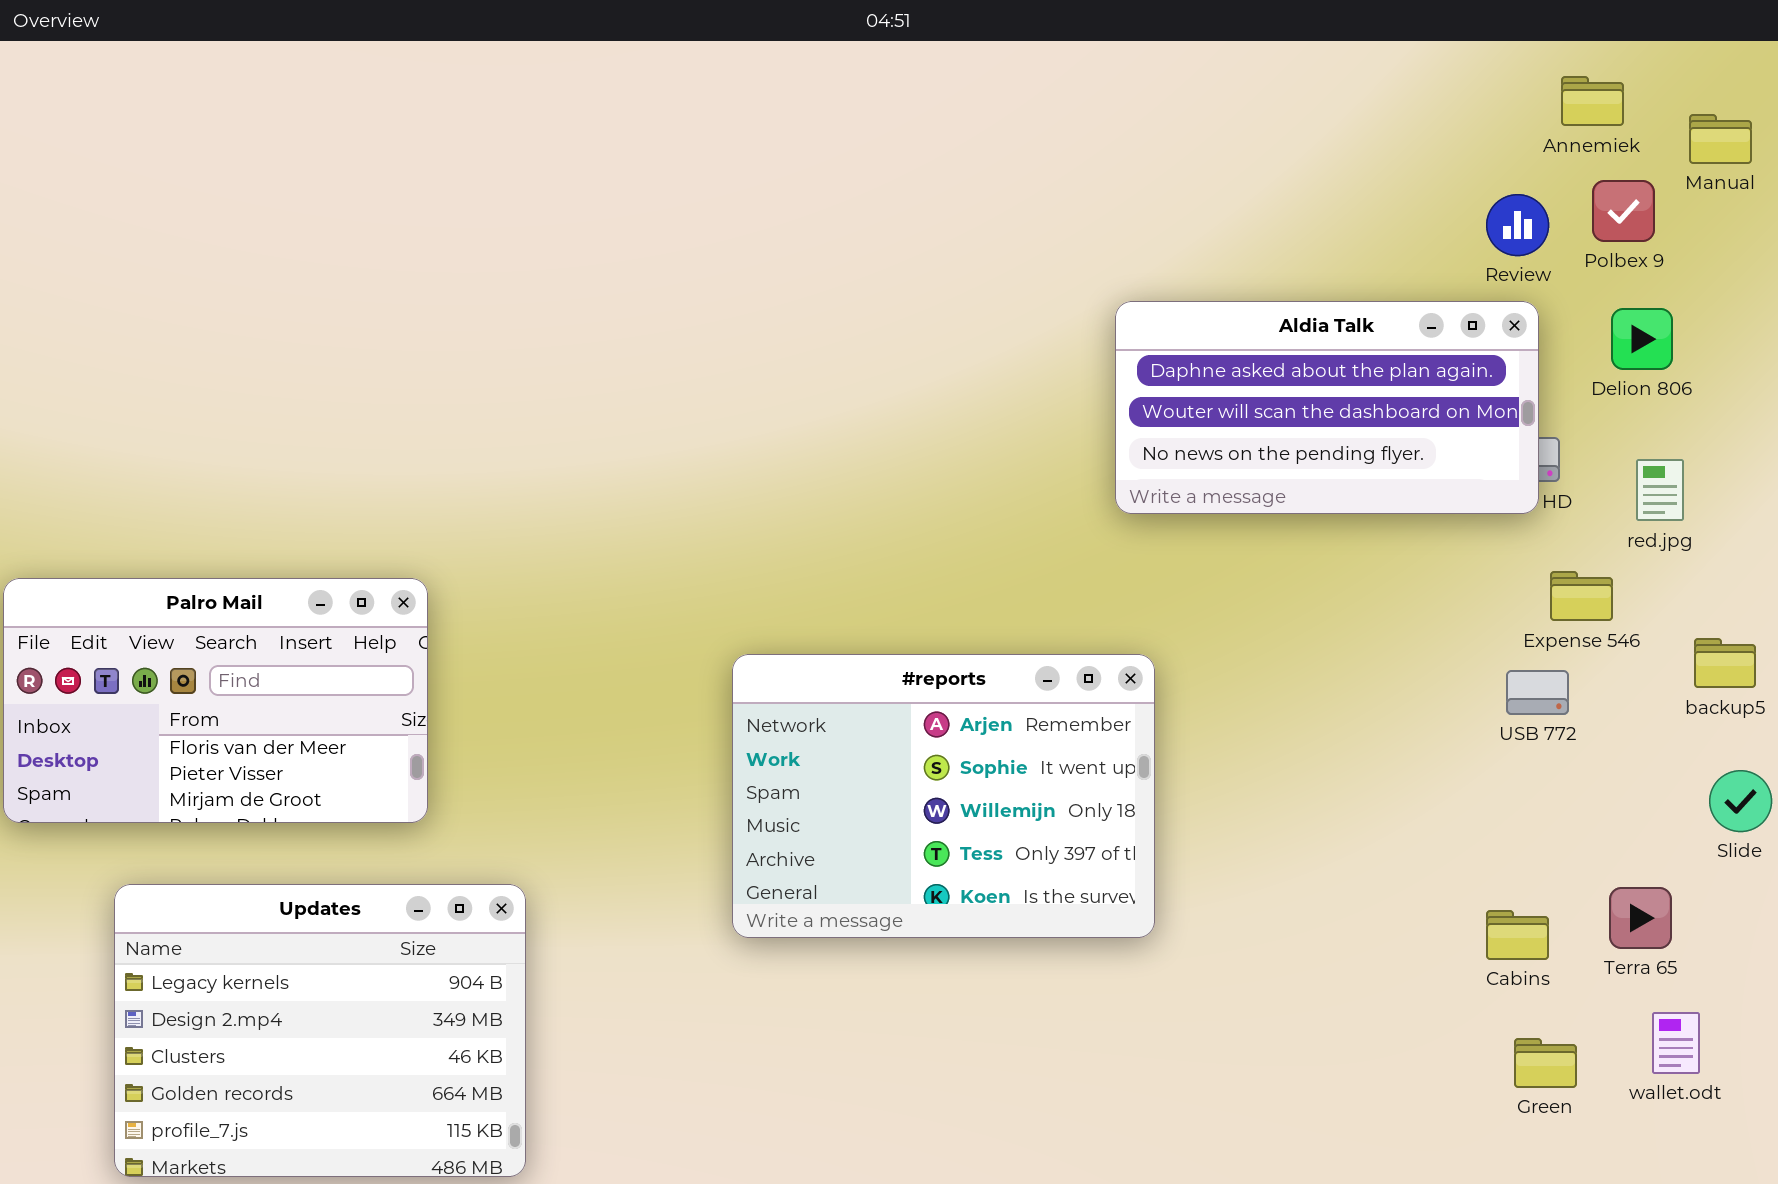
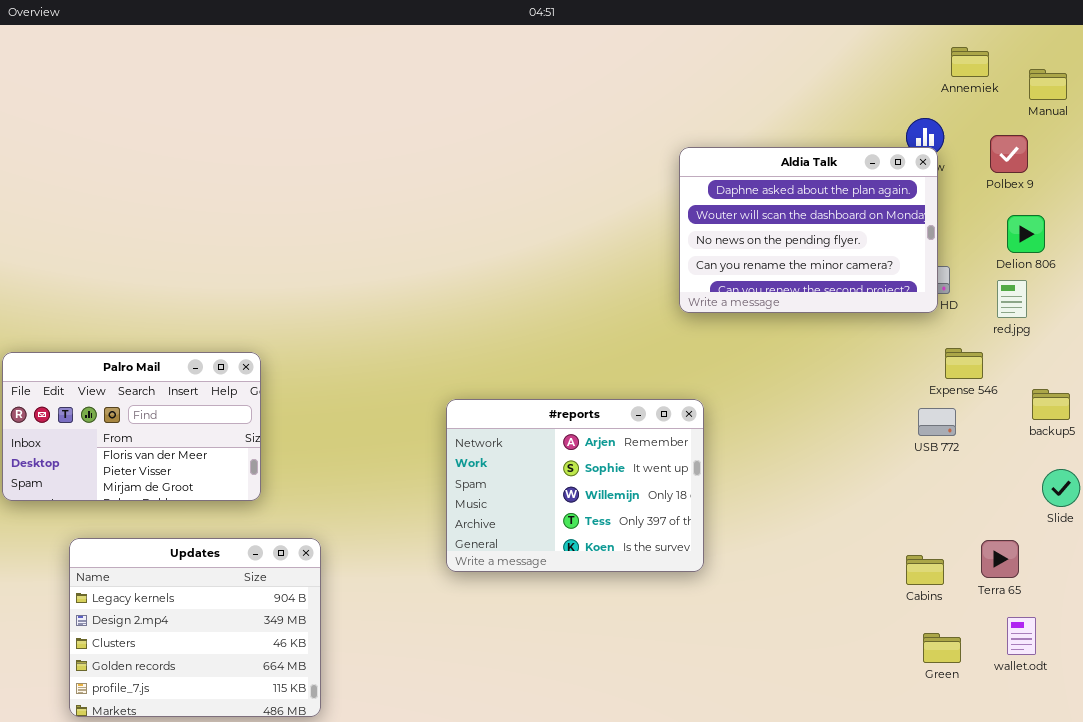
Polbex 9: [1592,180,1655,242] -> [990,135,1028,173], moved
Aldia Talk: [1115,301,1539,514] -> [679,147,938,313], resized
Delion 806: [1611,308,1673,370] -> [1007,215,1045,253], moved

